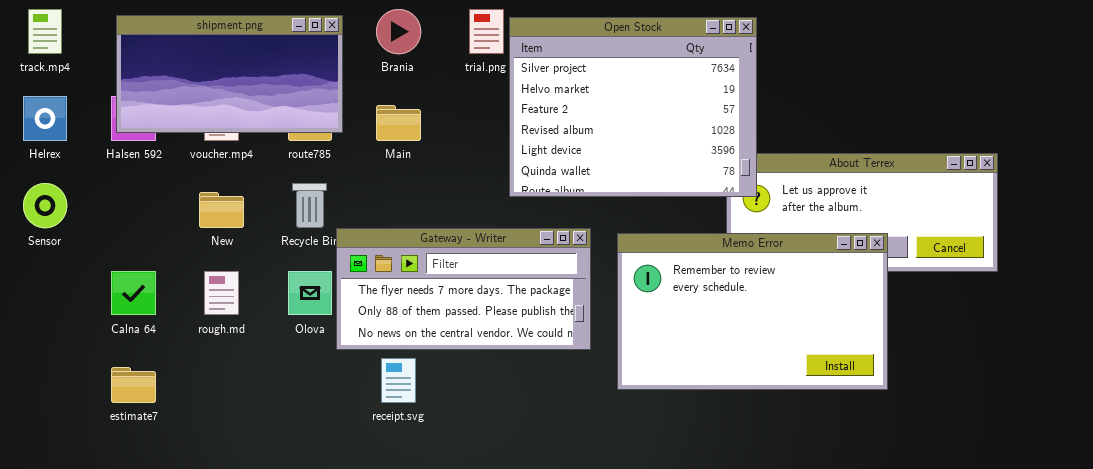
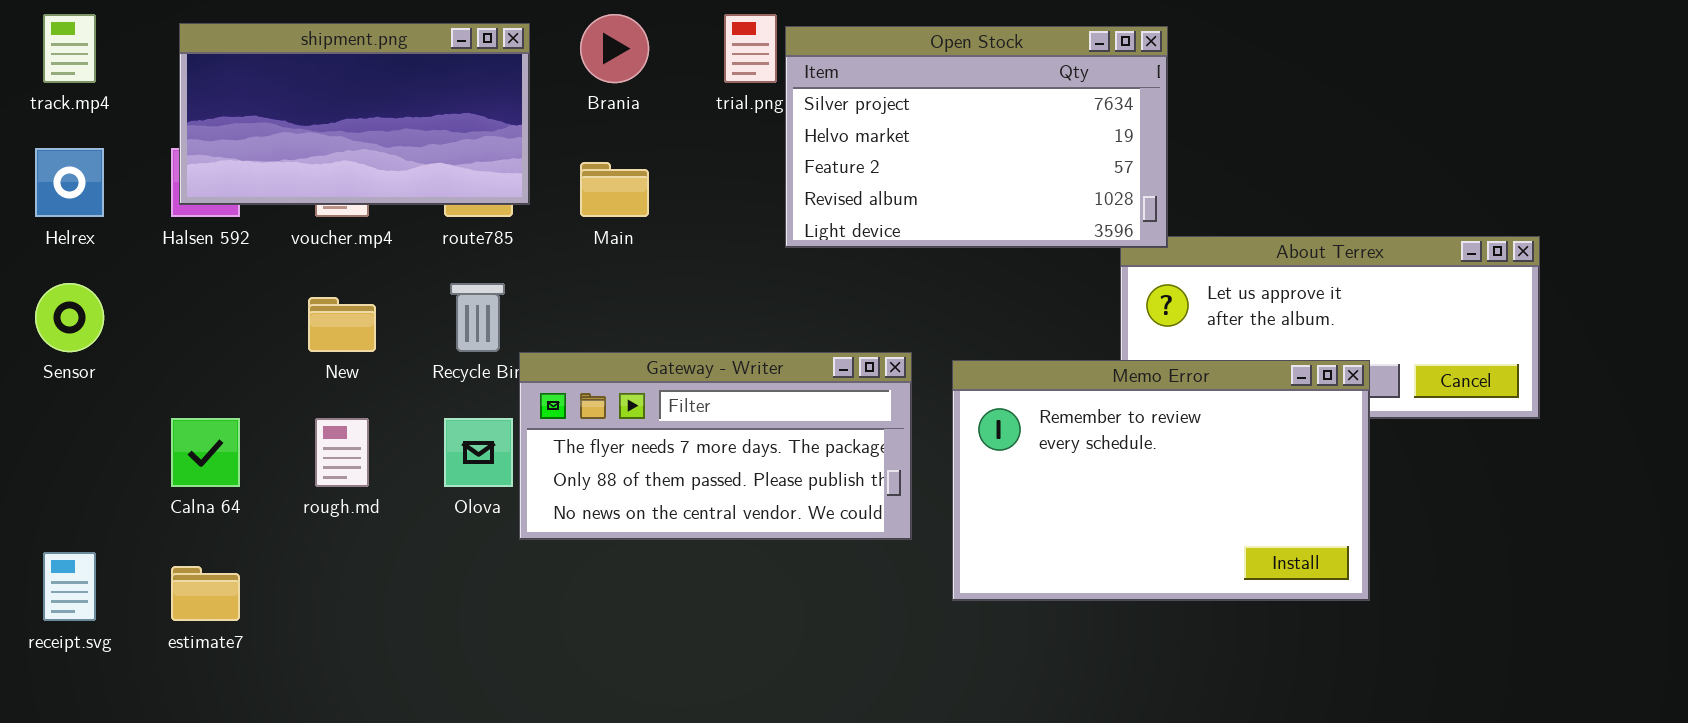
Open Stock: [509,17,757,197] -> [785,26,1168,248], resized
receipt.svg: [381,358,416,403] -> [43,552,96,621], moved

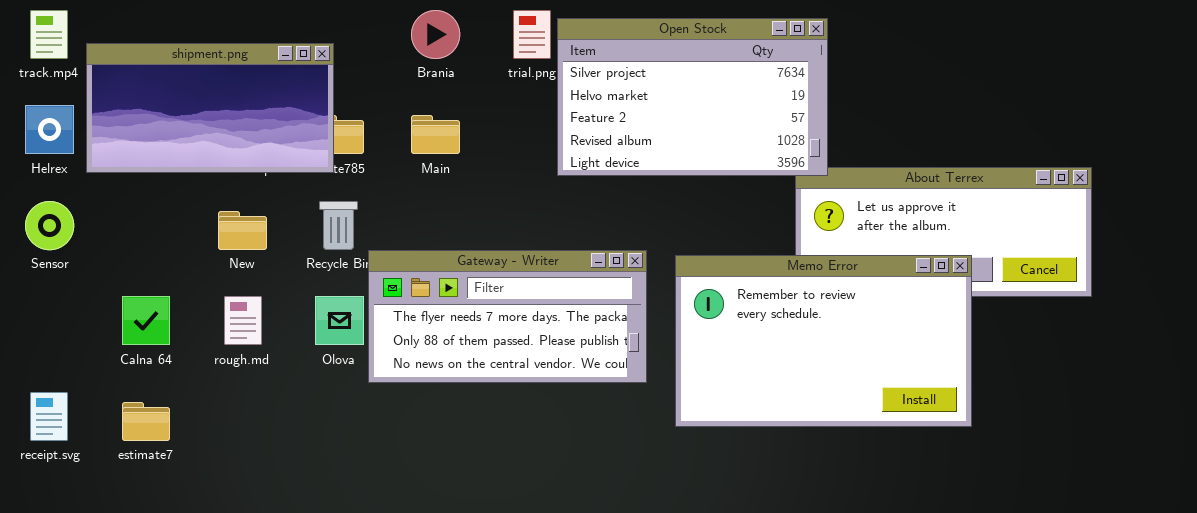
shipment.png: [179,23,530,205] -> [86,43,334,173], moved

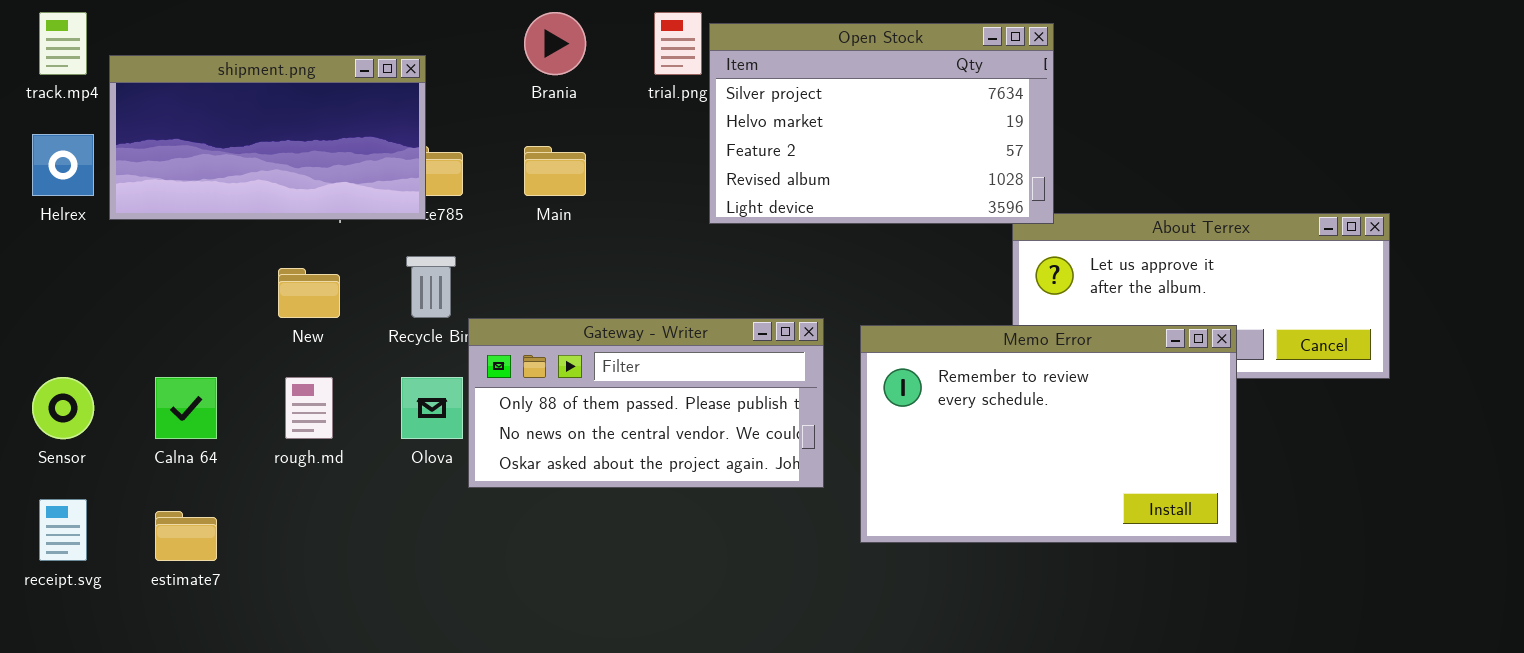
Sensor: [25,201,74,250] -> [32,377,94,439], moved
Gateway - Writer: [368,250,647,383] -> [468,318,824,488], scrolled down 1 row

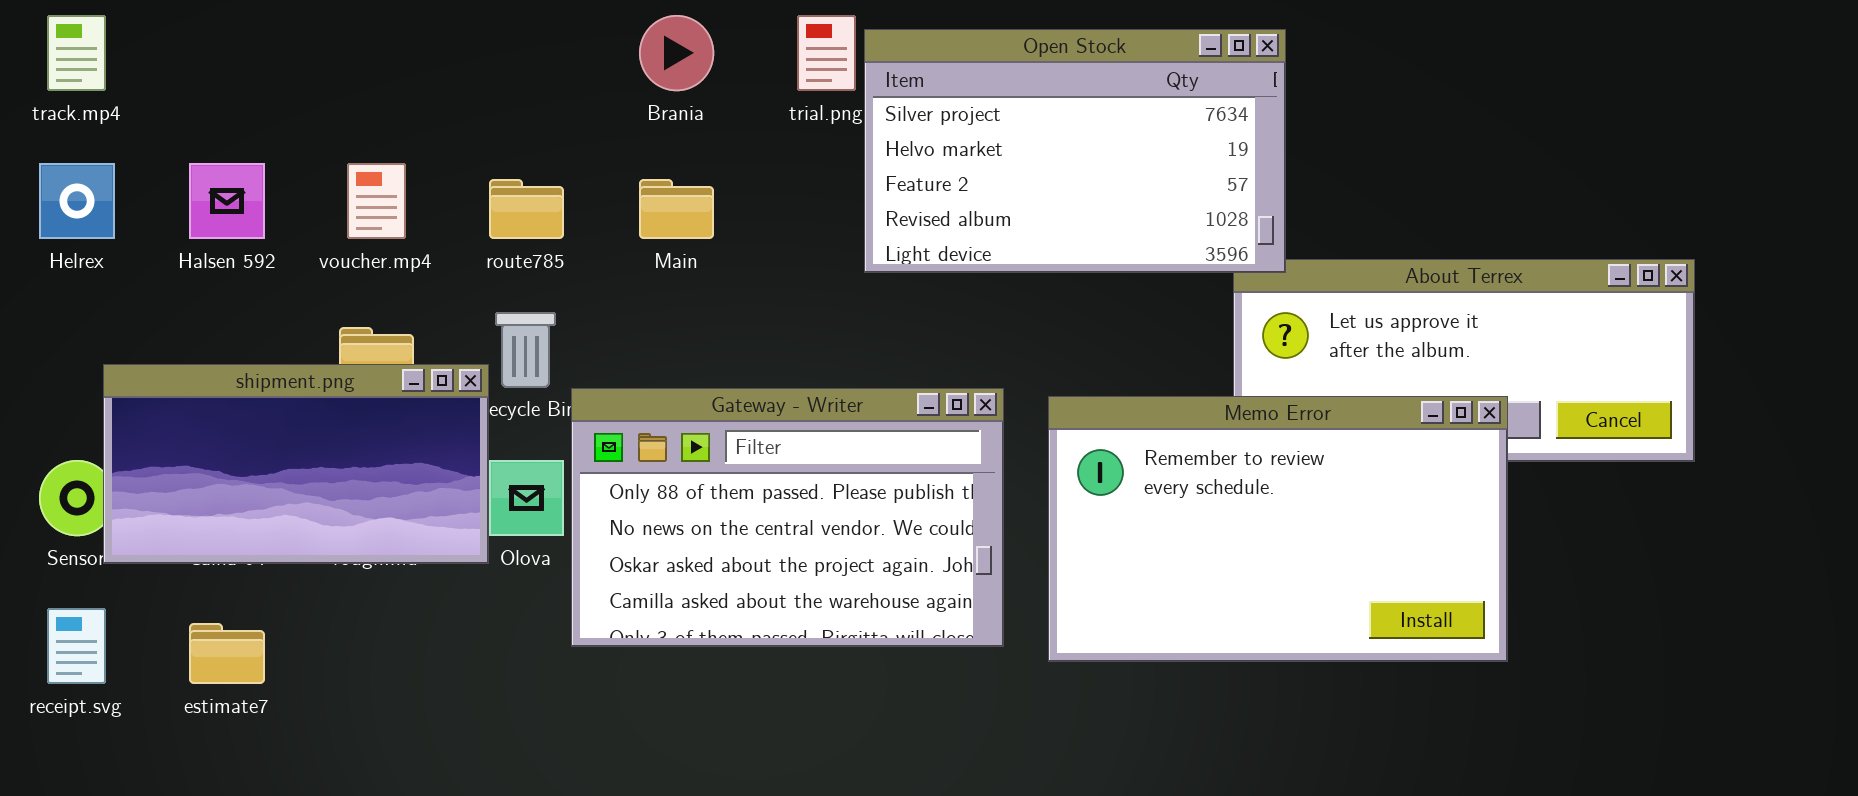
shipment.png: [109,55,426,220] -> [103,364,489,564], moved
Gateway - Writer: [468,318,824,488] -> [571,388,1004,647], resized

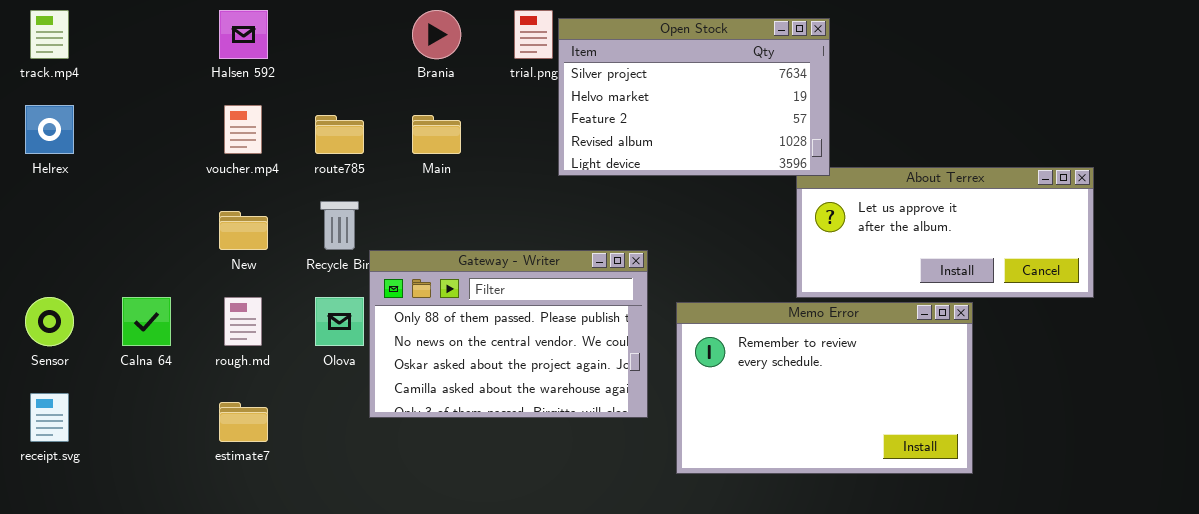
Halsen 592: [189,163,265,239] -> [219,10,268,59], moved
shipment.png: [103,364,489,564] -> none, closed
Memo Error: [1048,396,1508,662] -> [676,302,973,474], moved
estimate7: [189,623,265,684] -> [219,402,268,442], moved

